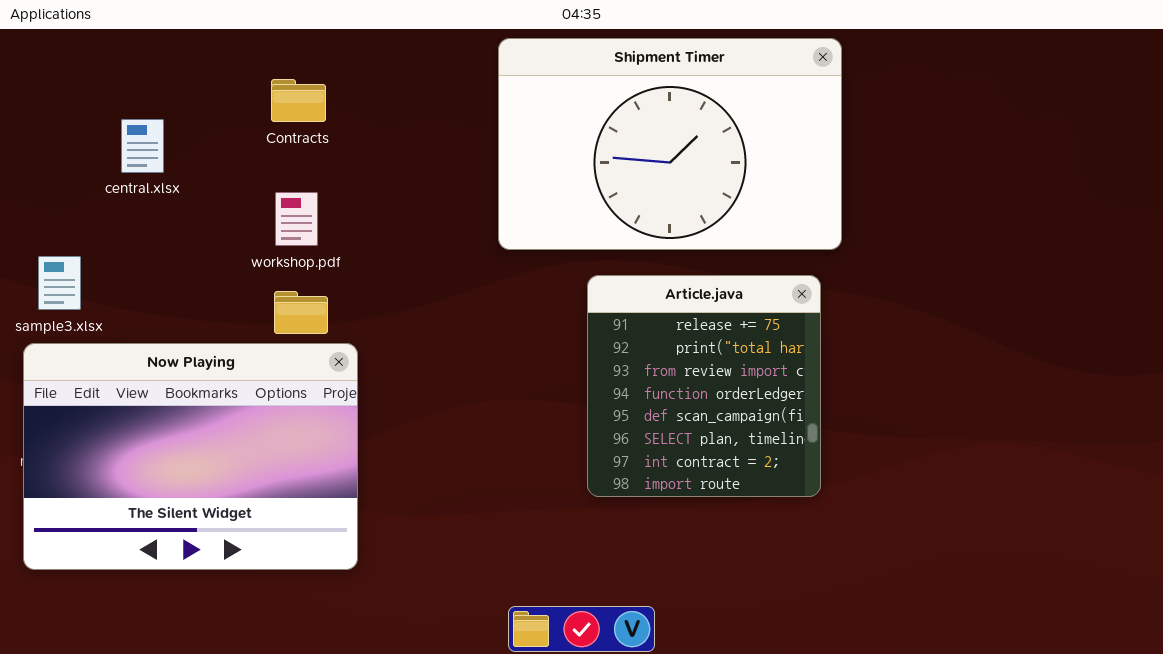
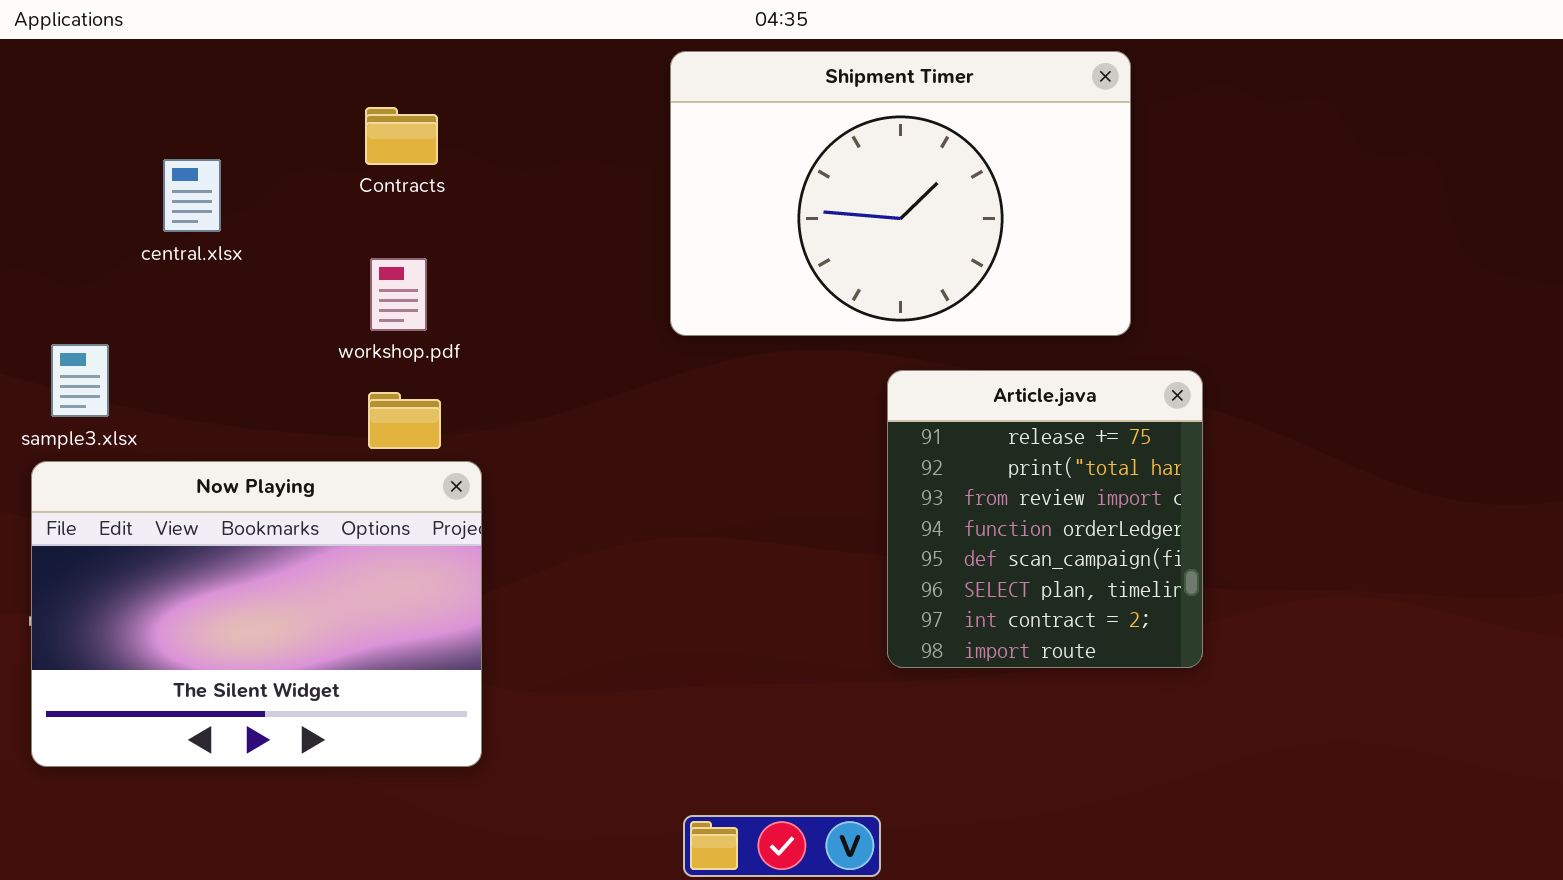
Article.java: [587,275,821,497] -> [887,370,1203,668], moved

